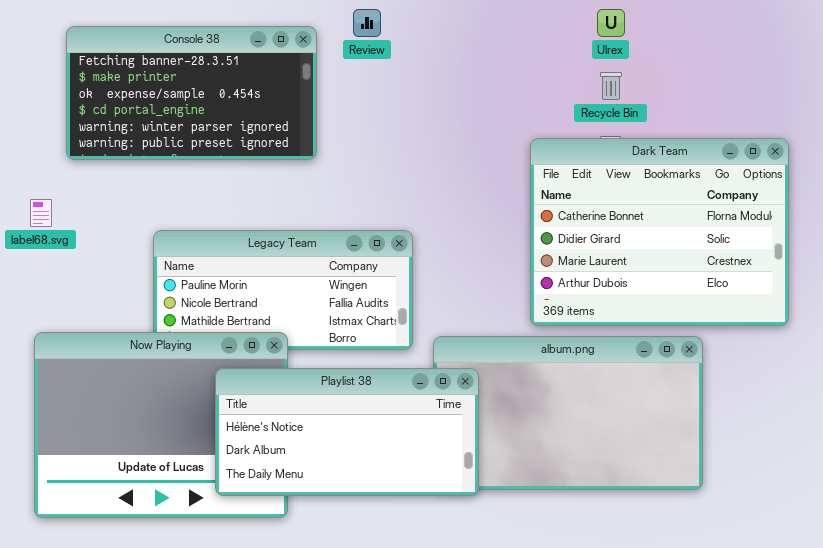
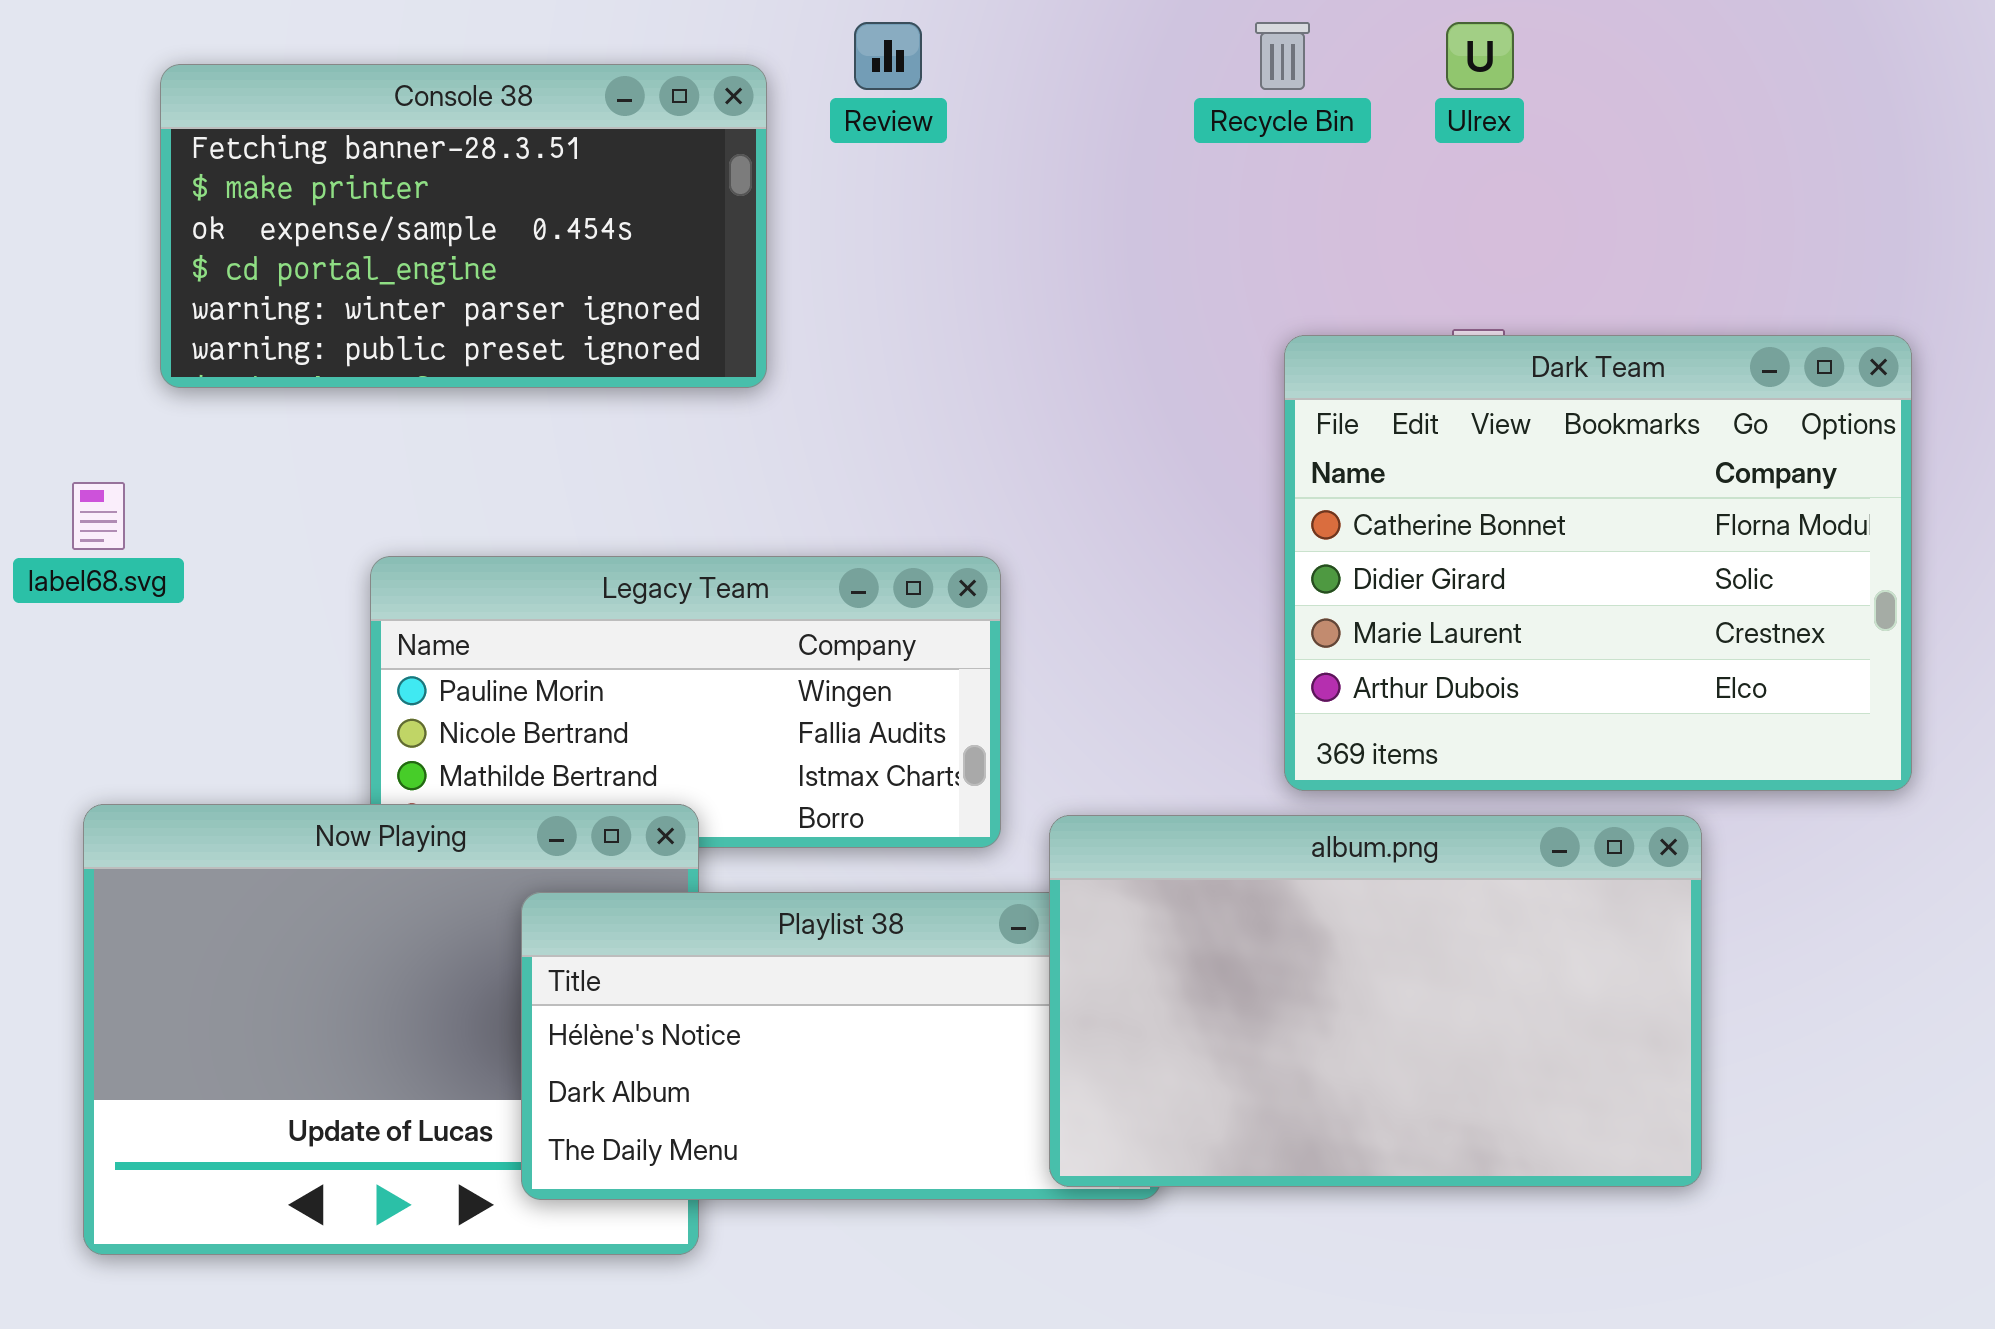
Recycle Bin: [600,72,622,100] -> [1255,22,1310,90], moved
album.png: [433,336,703,490] -> [1049,815,1702,1187], raised

